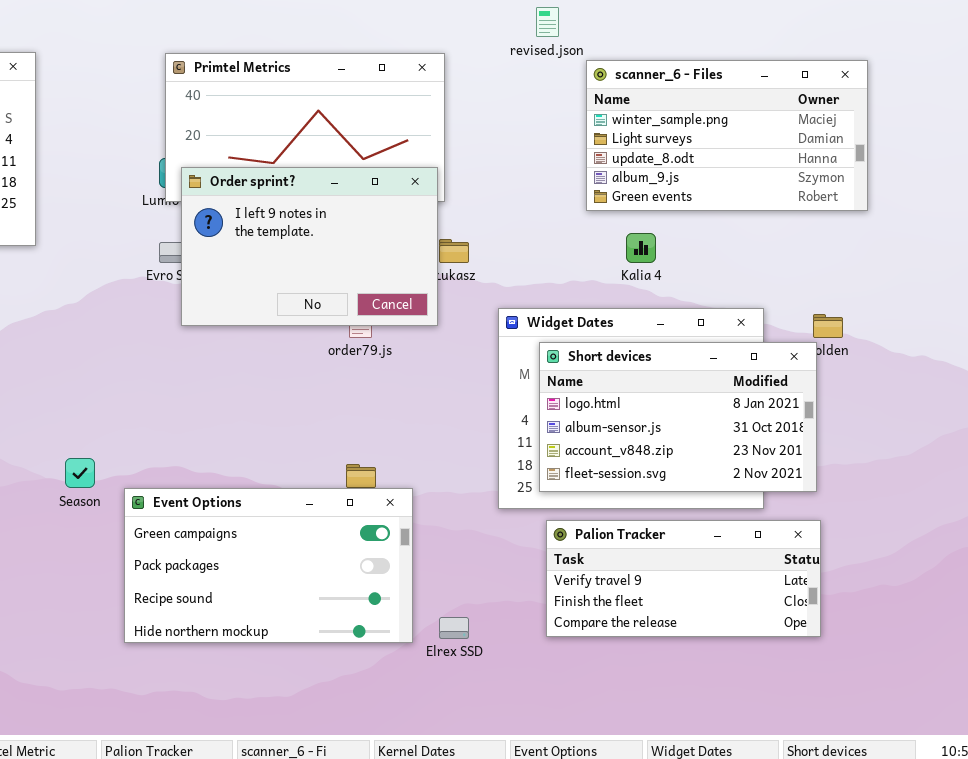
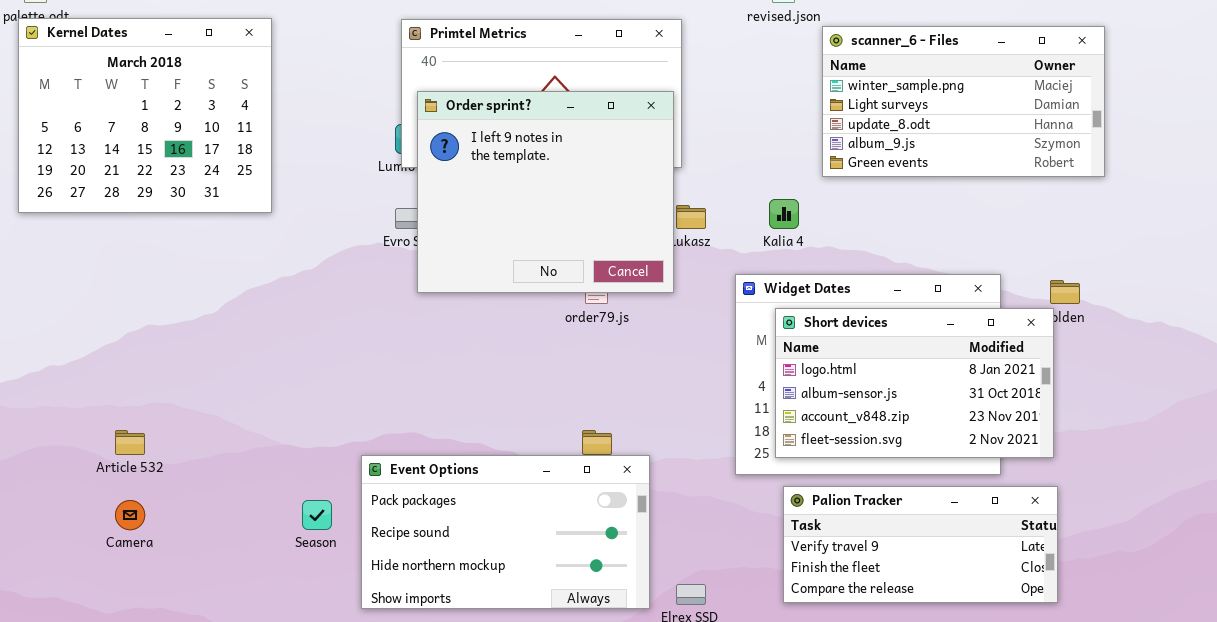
Order sprint?: [181,167,438,326] -> [417,91,674,293], resized
Kalia 4: [626,233,656,263] -> [769,199,799,229], moved
Season: [65,458,95,488] -> [302,500,332,530], moved
Event Options: [124,488,413,643] -> [361,455,650,609], scrolled down 1 row

